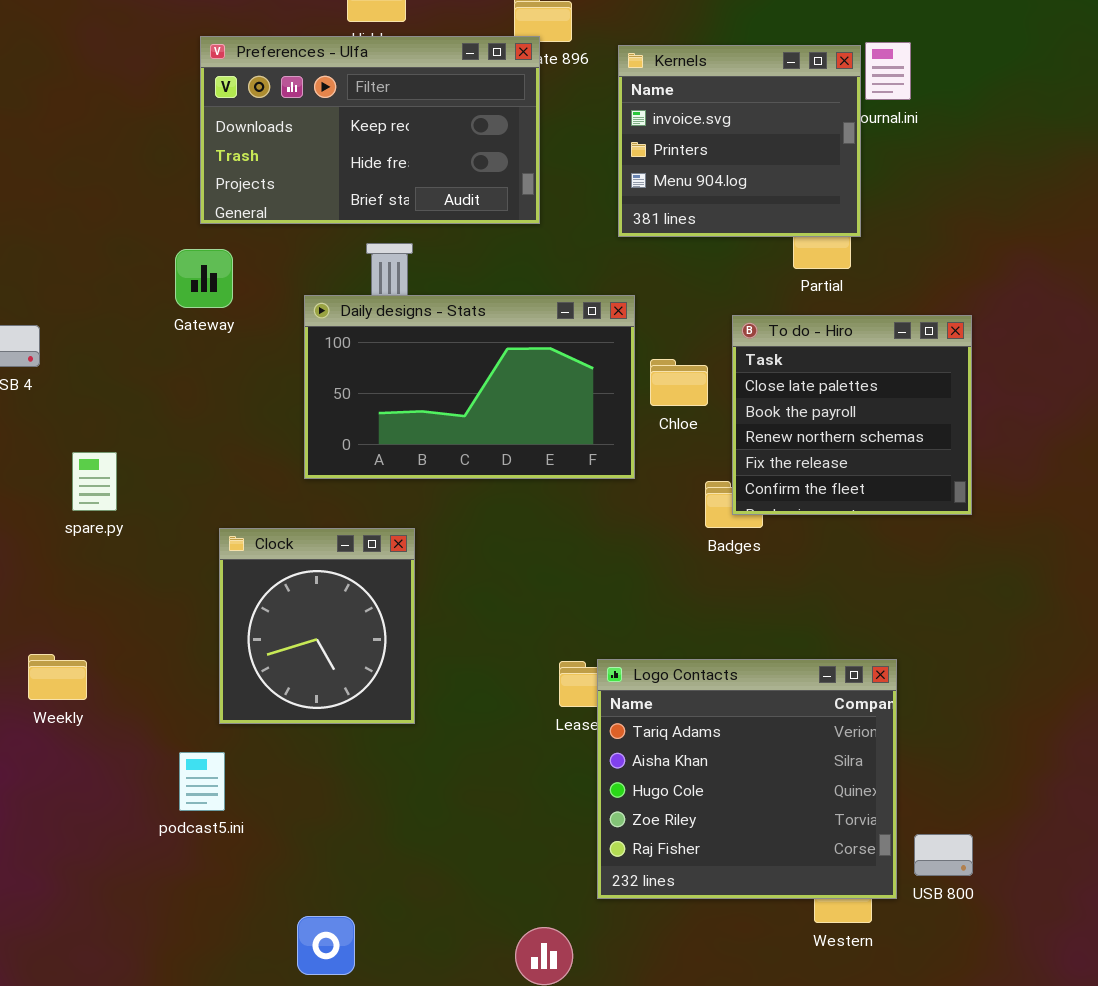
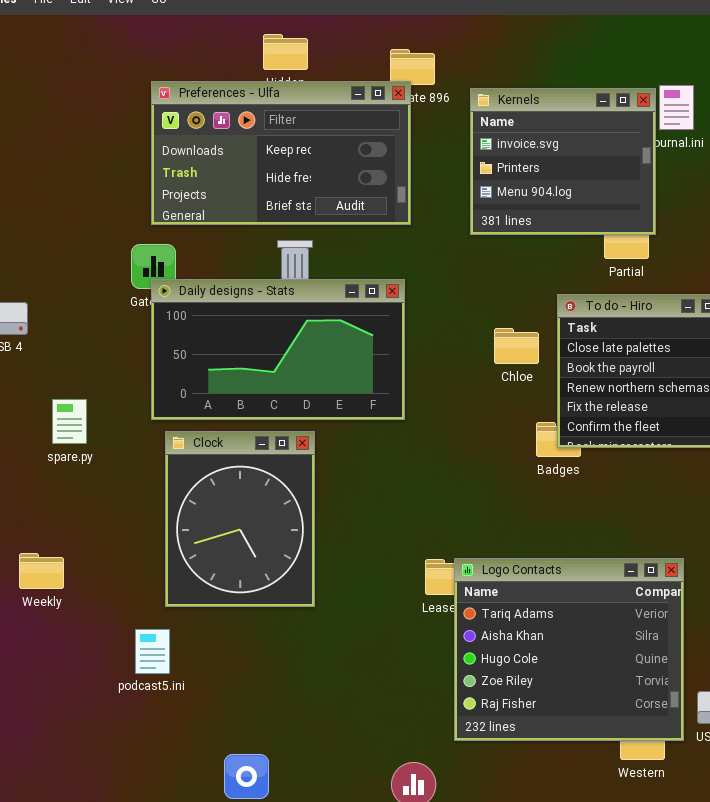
Daily designs - Stats: [304,295,635,479] -> [151,279,405,420], moved
Clock: [219,528,415,724] -> [165,431,315,607], resized

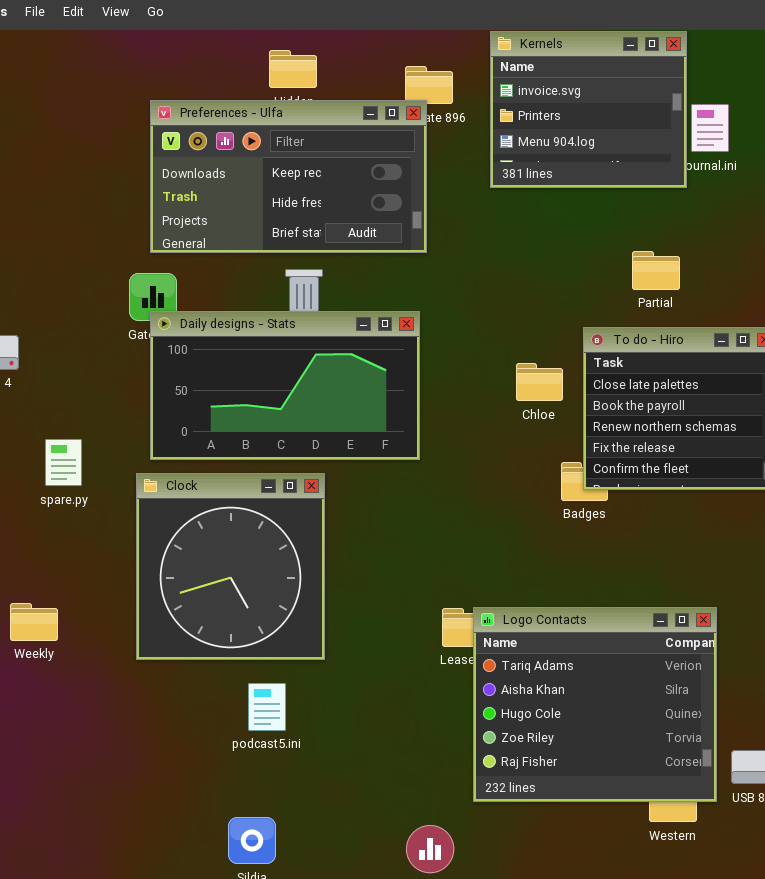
Kernels: [470,88,656,235] -> [490,31,687,188], moved
Clock: [165,431,315,607] -> [136,473,325,660], resized
podcast5.ini: [135,629,170,674] -> [248,683,286,731], moved

